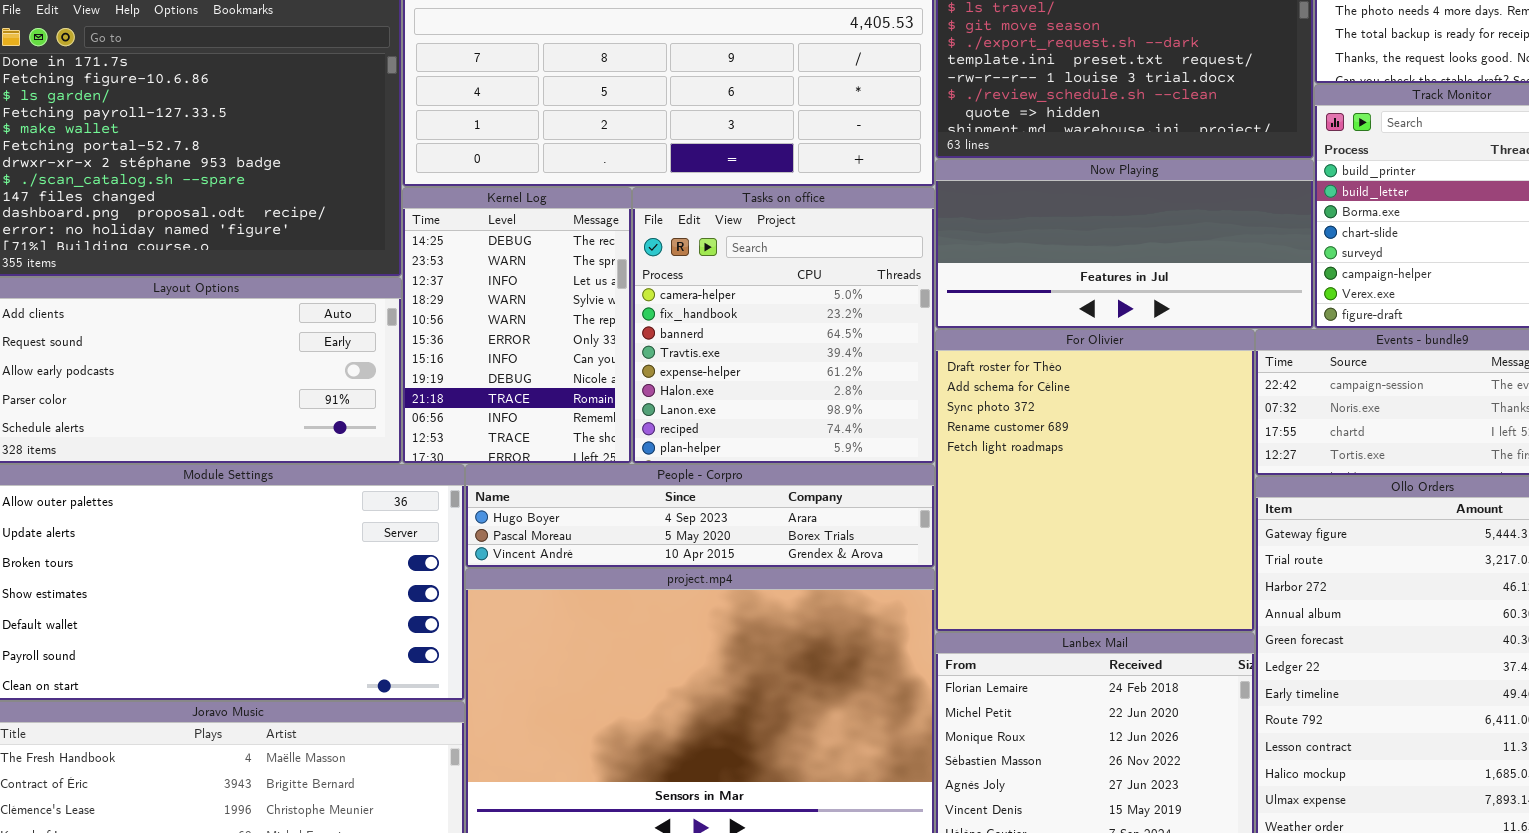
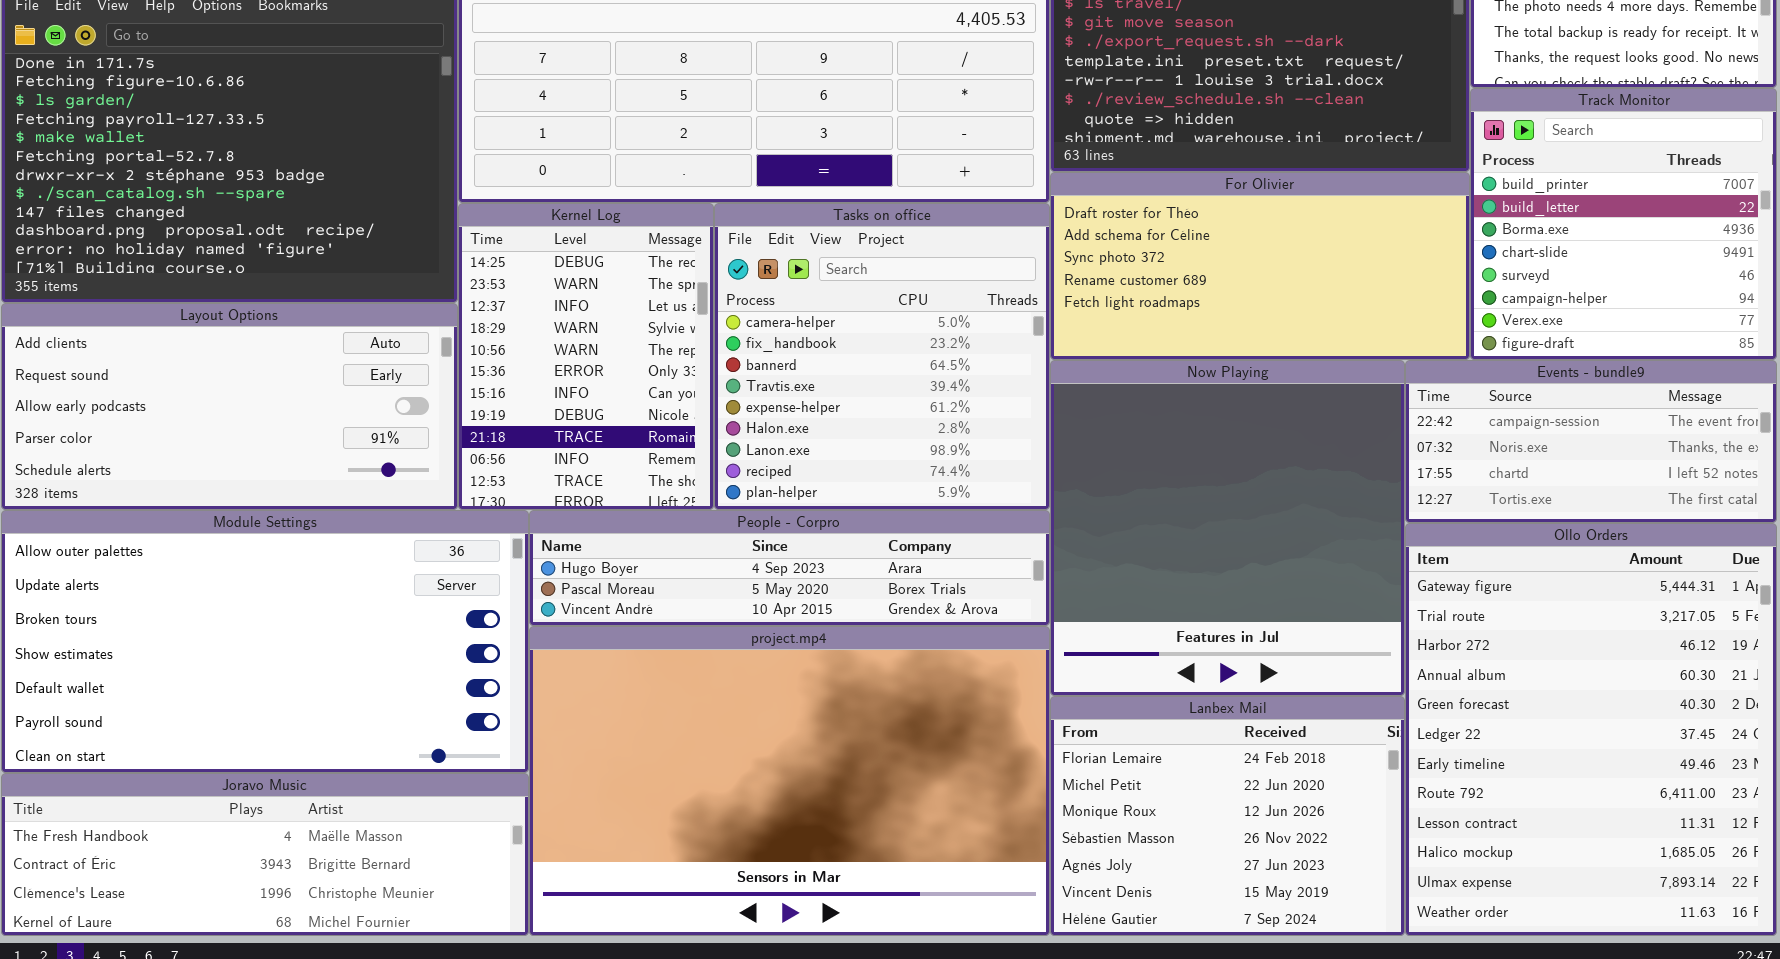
Now Playing: [935,159,1314,329] -> [1050,360,1405,696], moved, resized
For Olivier: [935,329,1255,632] -> [1050,172,1470,360], moved, resized

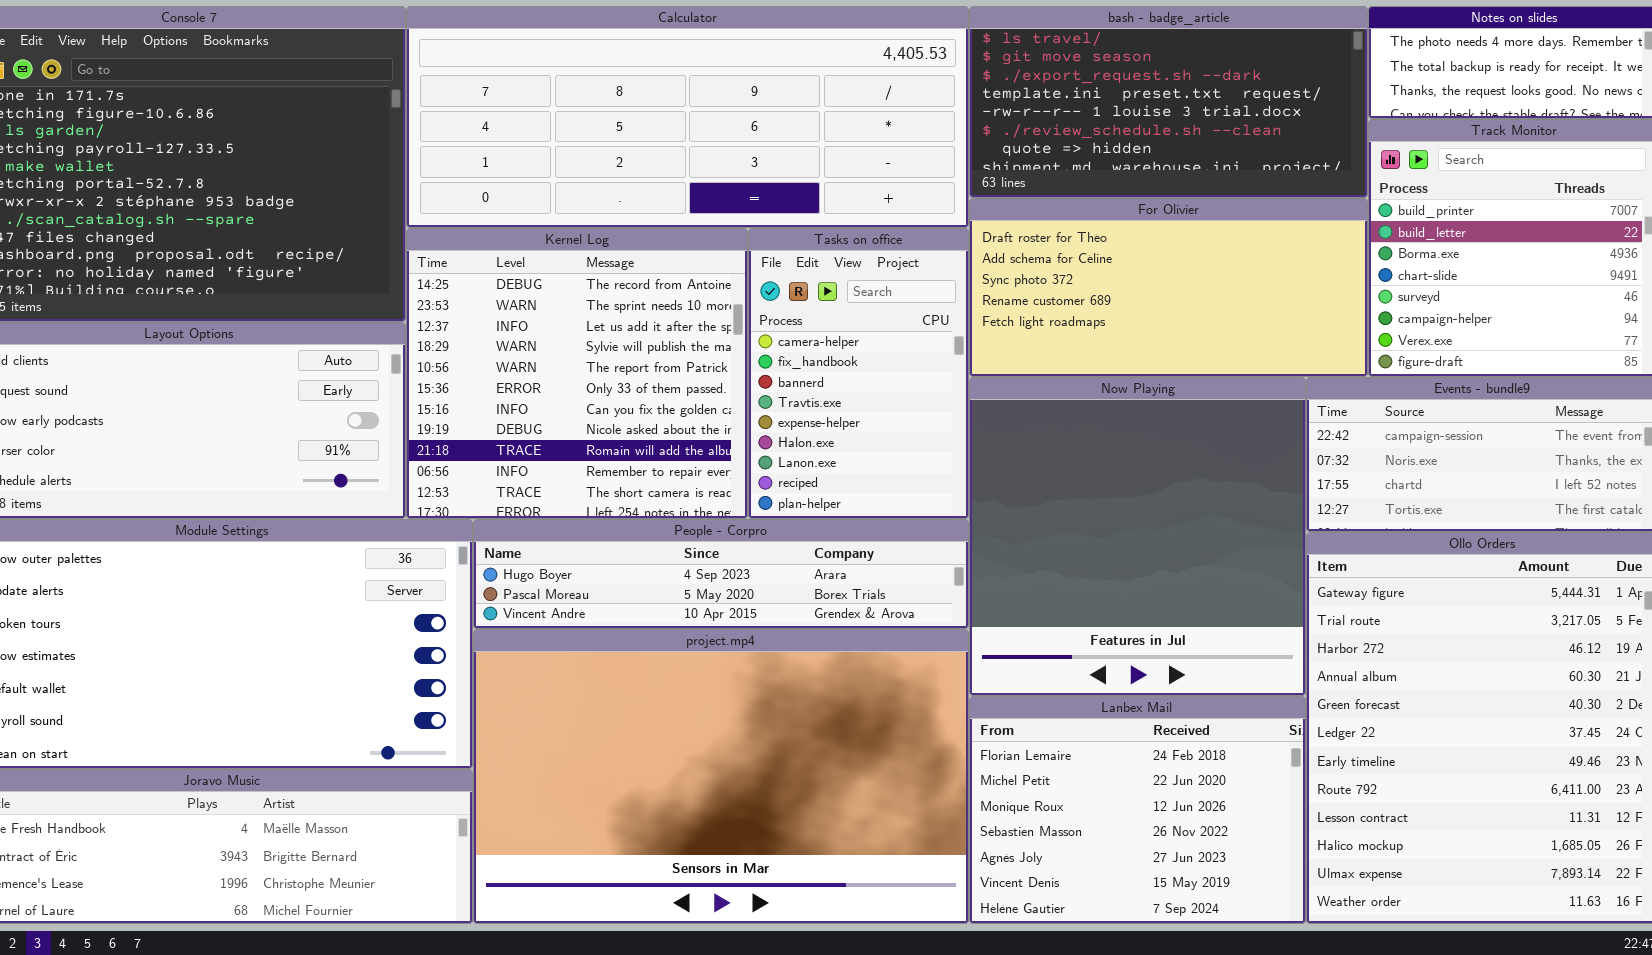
Kernel Log: [458,203,714,510] -> [406,228,748,519], resized
Tasks on office: [714,203,1050,510] -> [748,228,969,519], resized

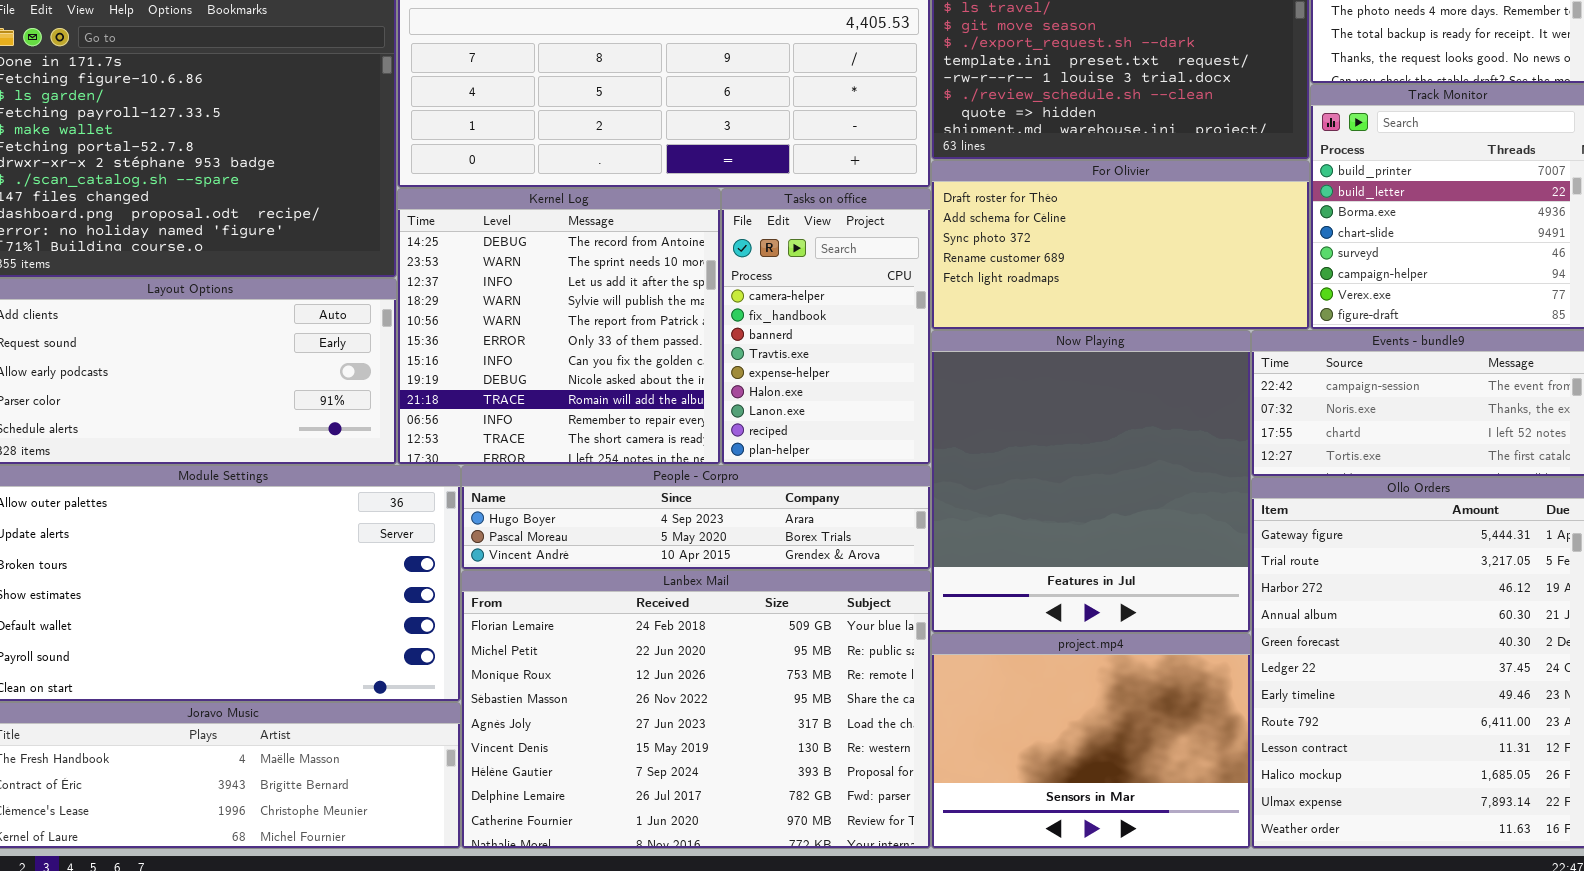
project.mp4: [473,629,969,924] -> [931,633,1251,849], moved, resized
Lanbex Mail: [969,696,1306,924] -> [461,570,931,849], moved, resized

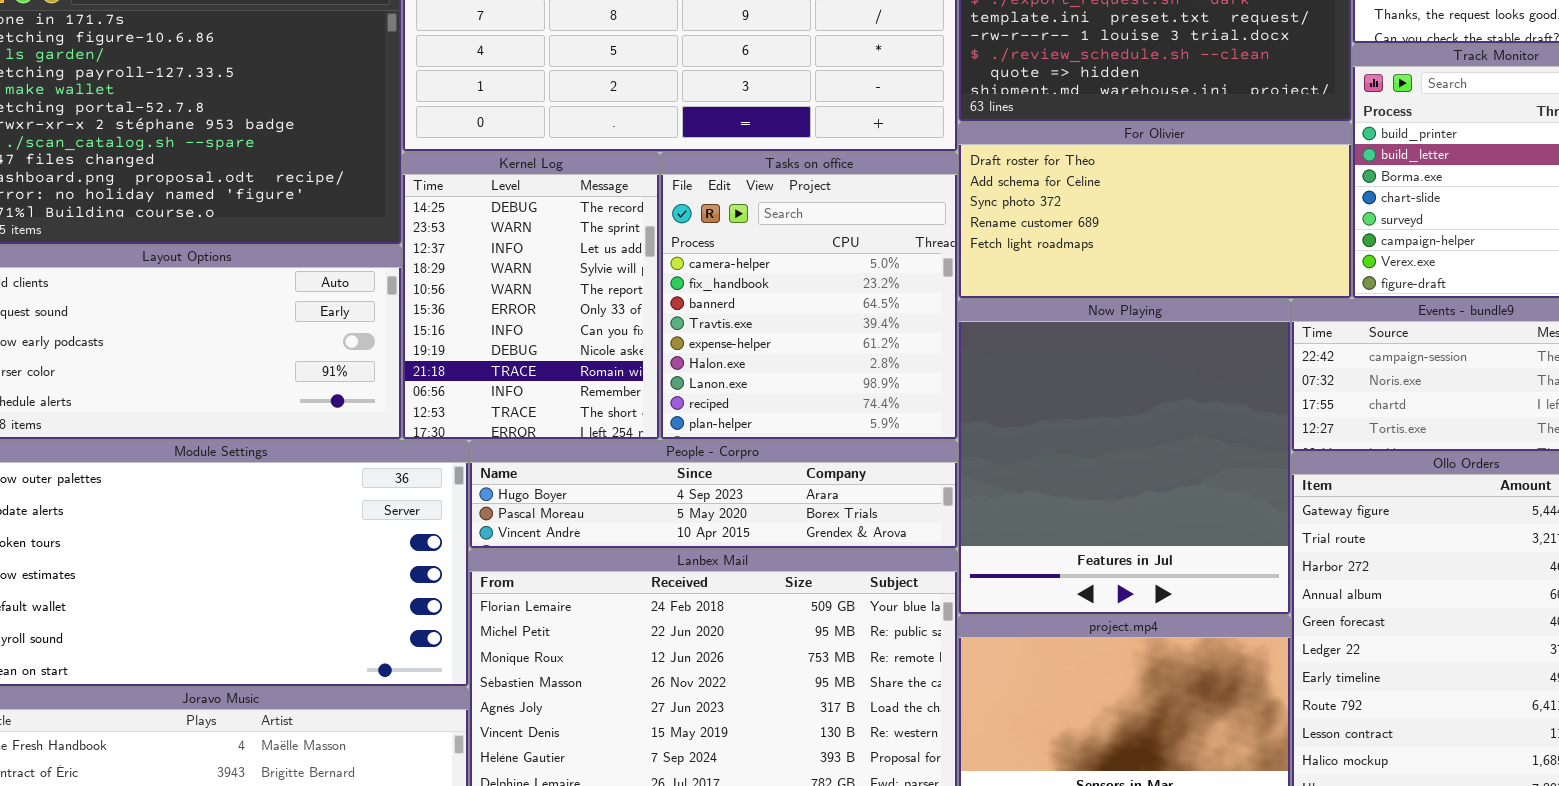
Kernel Log: [397,188,721,465] -> [402,152,660,440], resized
Tasks on office: [721,188,931,465] -> [660,152,958,440], resized

